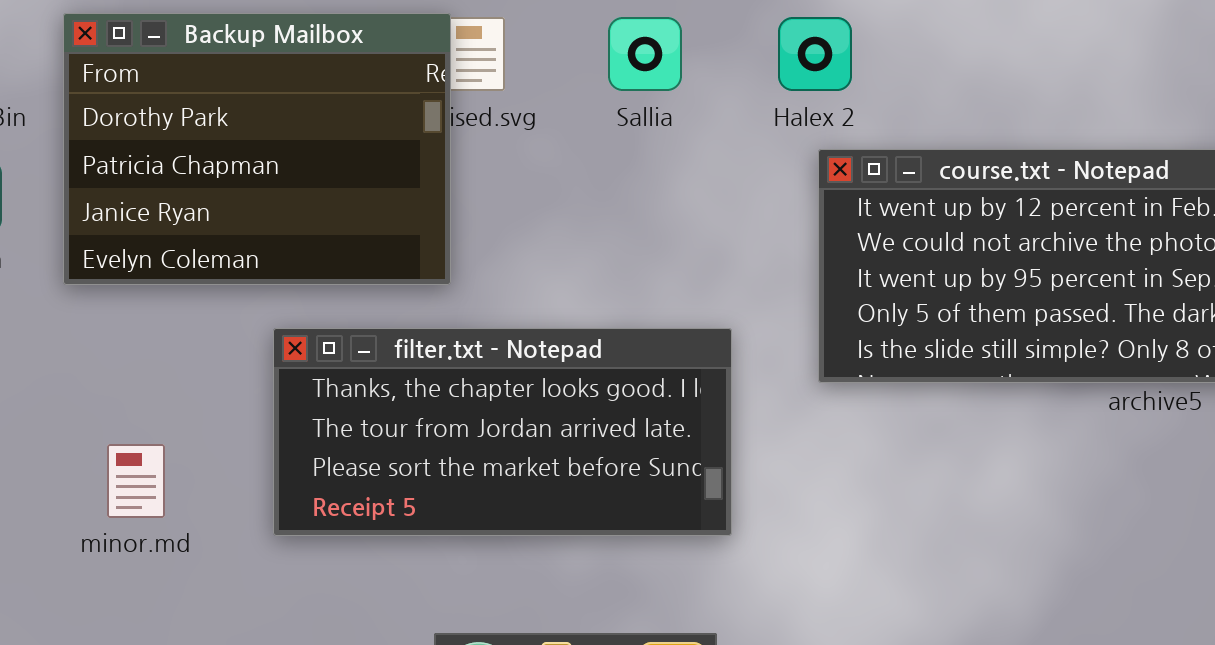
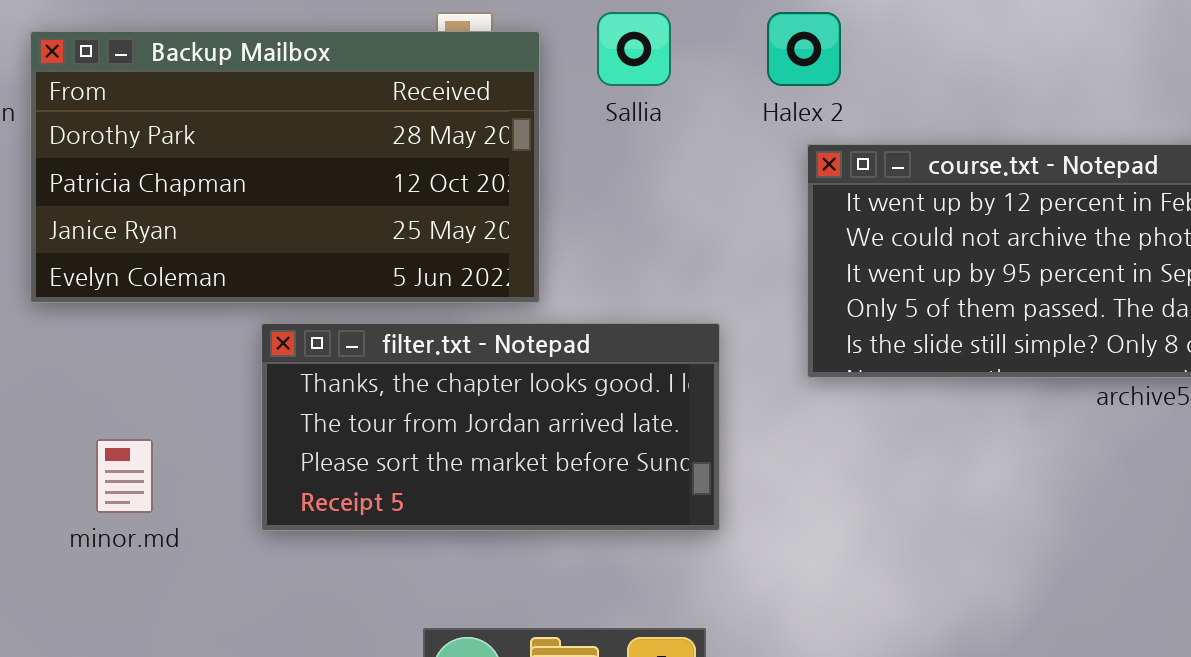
Backup Mailbox: [63,13,451,285] -> [30,31,540,303], moved, resized

